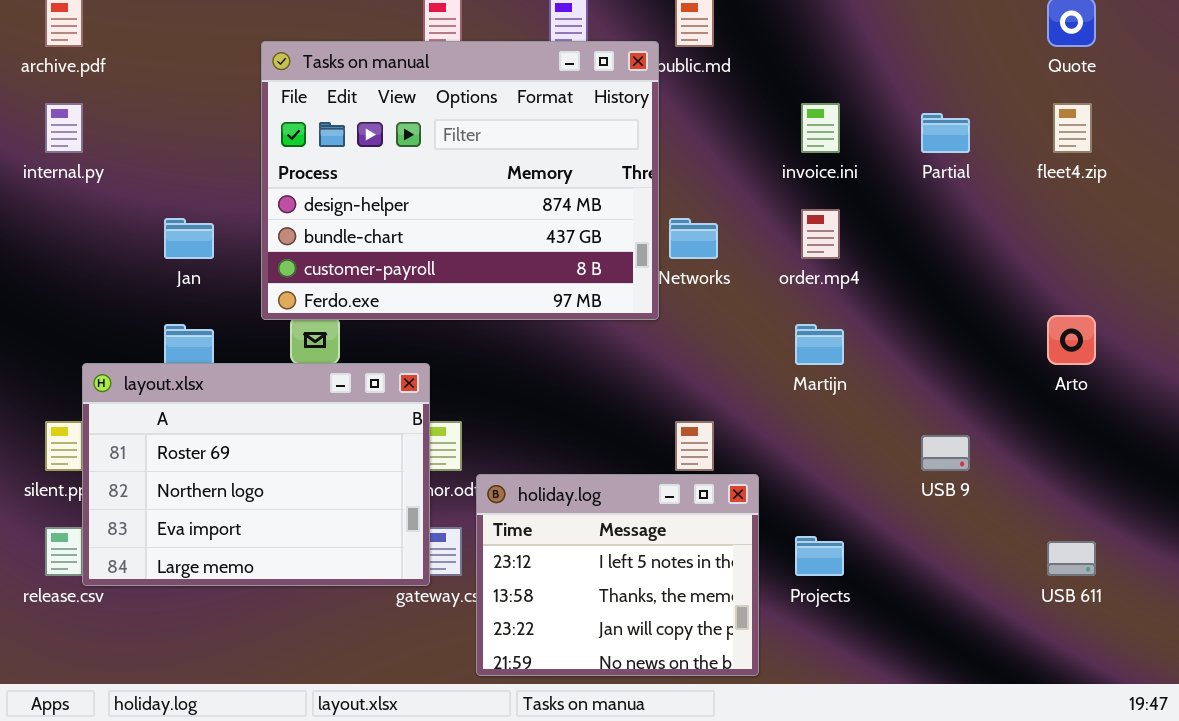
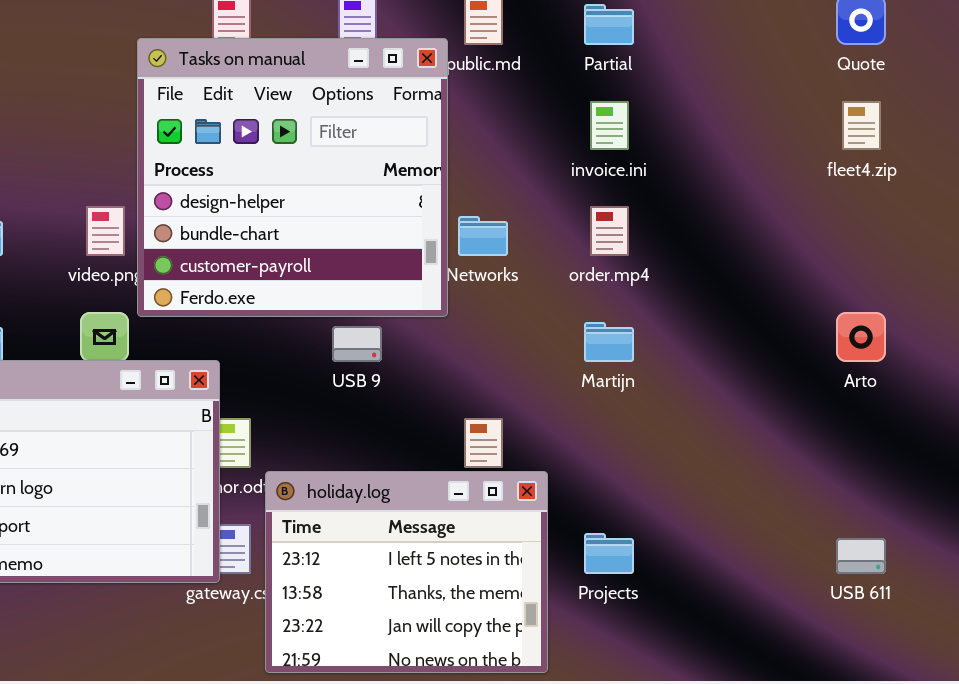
Tasks on manual: [261,41,659,320] -> [137,38,448,317], resized
Partial: [921,113,970,153] -> [584,4,634,45], moved
USB 9: [921,435,970,471] -> [332,326,382,362], moved

